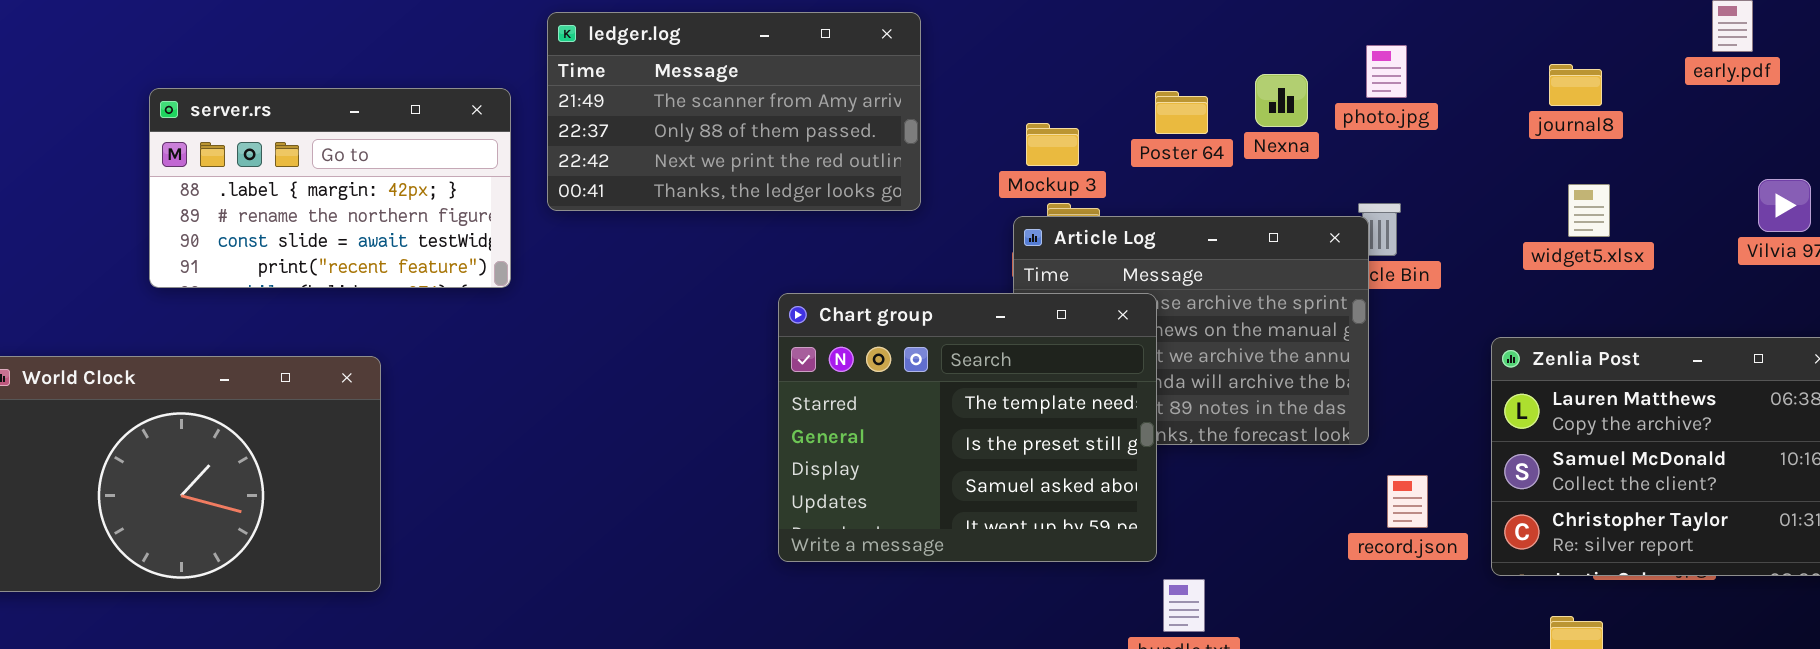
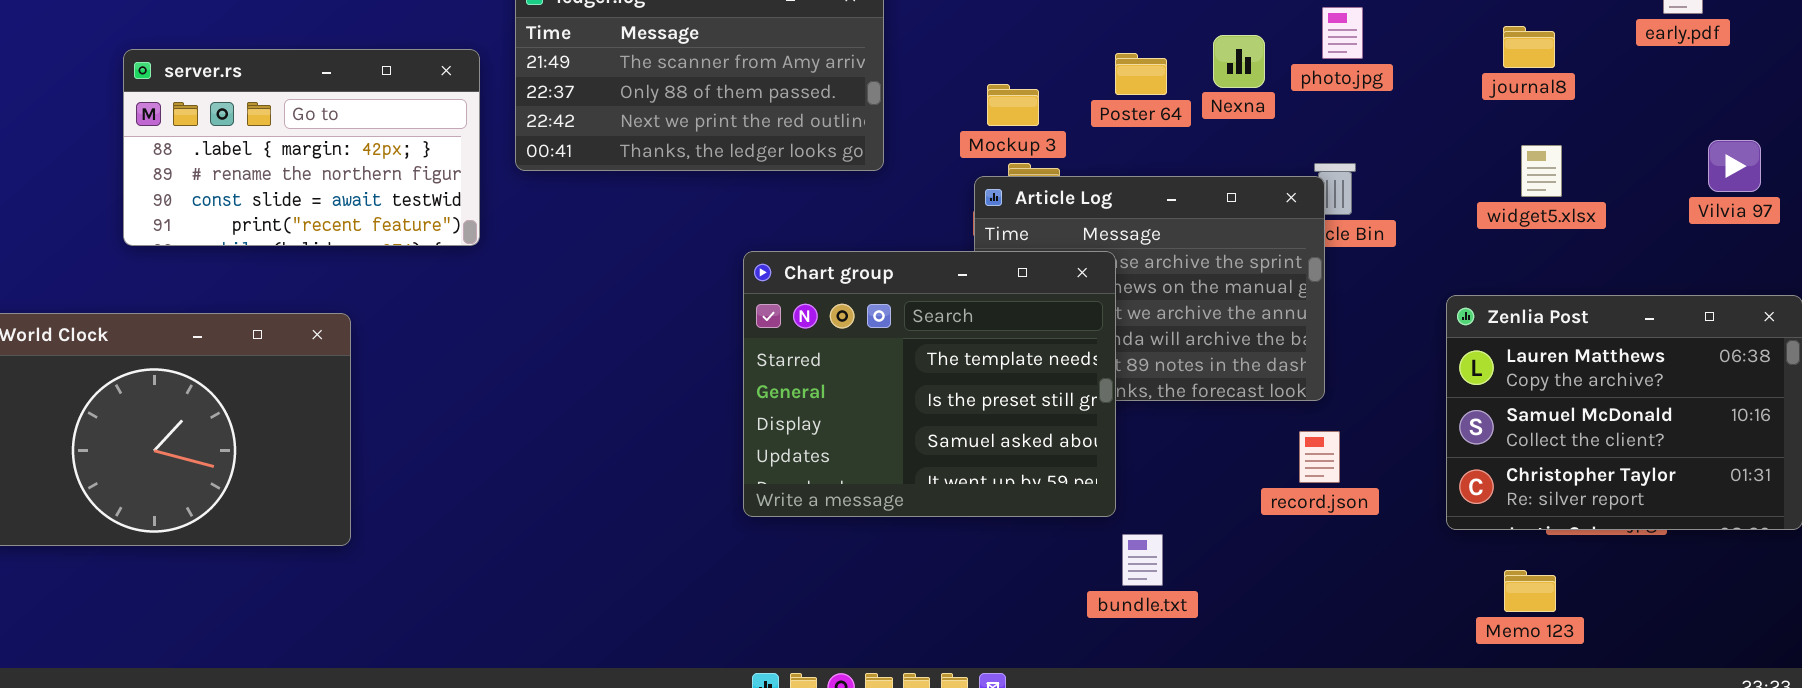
record.json: [1387,475,1428,528] -> [1299,431,1340,483], moved

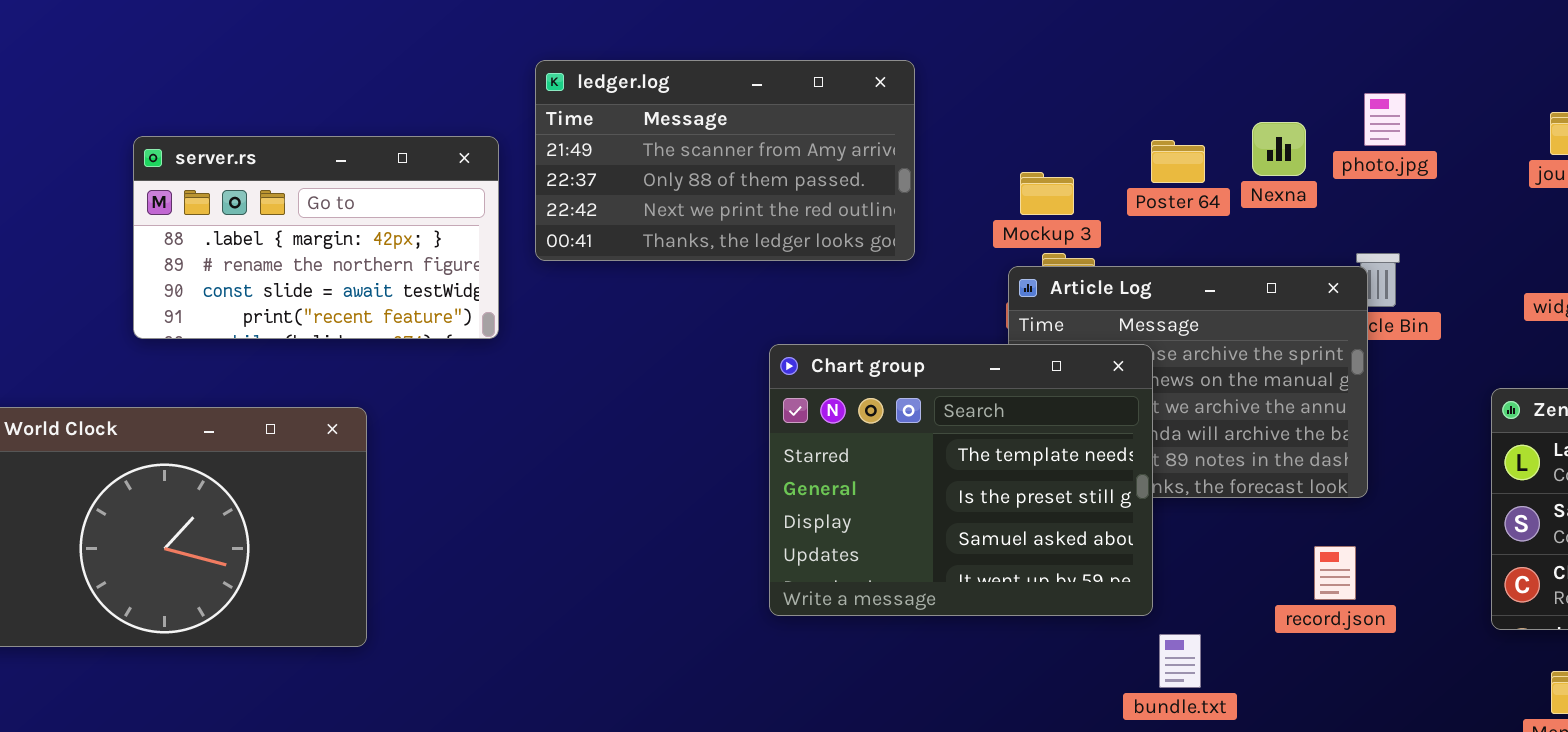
record.json: [1299,431,1340,483] -> [1314,546,1356,600], moved

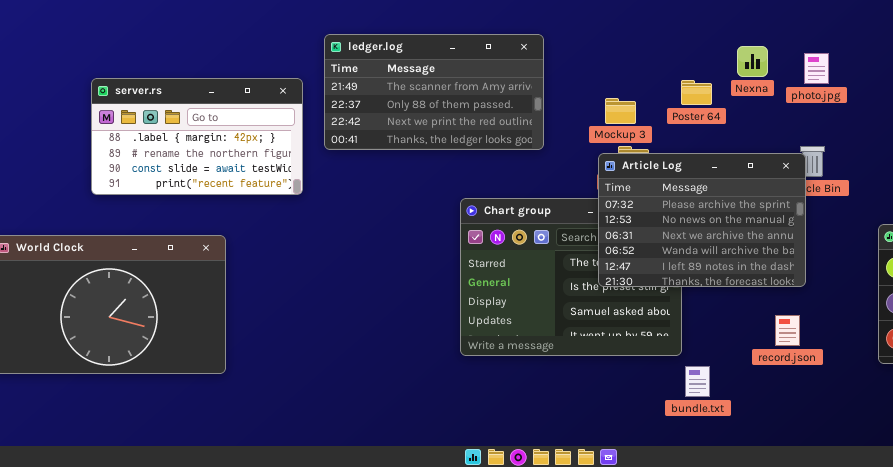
Nexna: [1252,122,1306,176] -> [737,46,768,77], moved
Article Log: [1008,266,1368,498] -> [598,153,806,287], raised

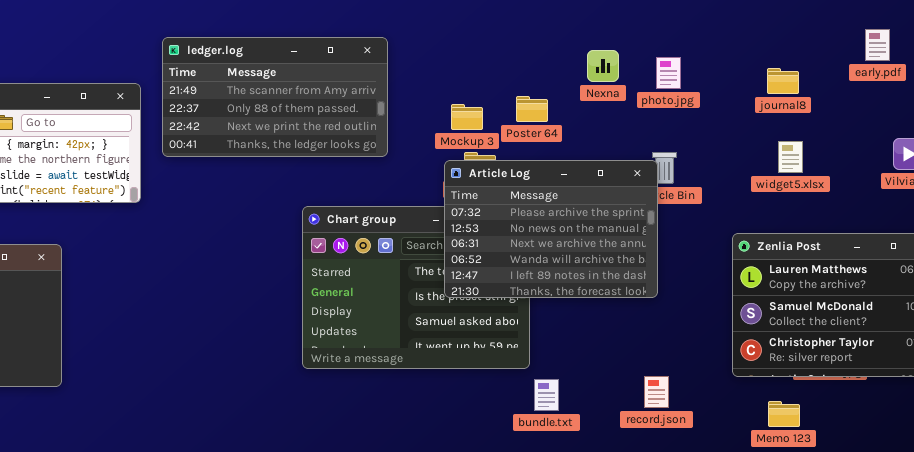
Poster 64: [681,80,712,105] -> [516,96,548,122], moved
record.json: [775,315,800,346] -> [644,376,669,408], moved

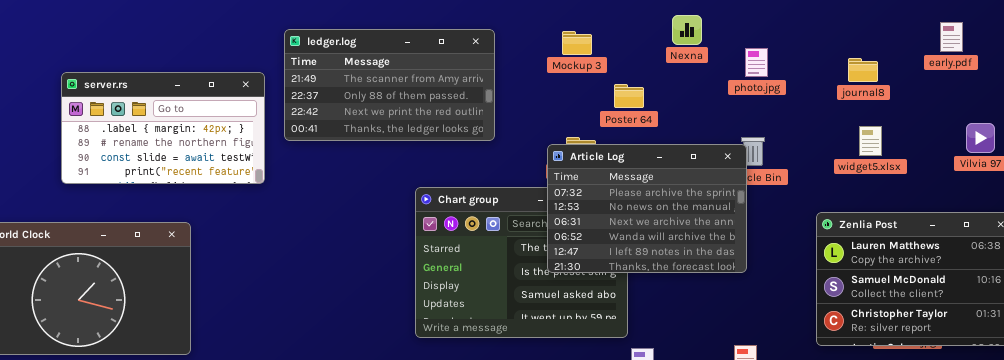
Nexna: [587,50,619,82] -> [672,15,702,45], moved
Mockup 3: [451,104,483,130] -> [562,31,592,55], moved

